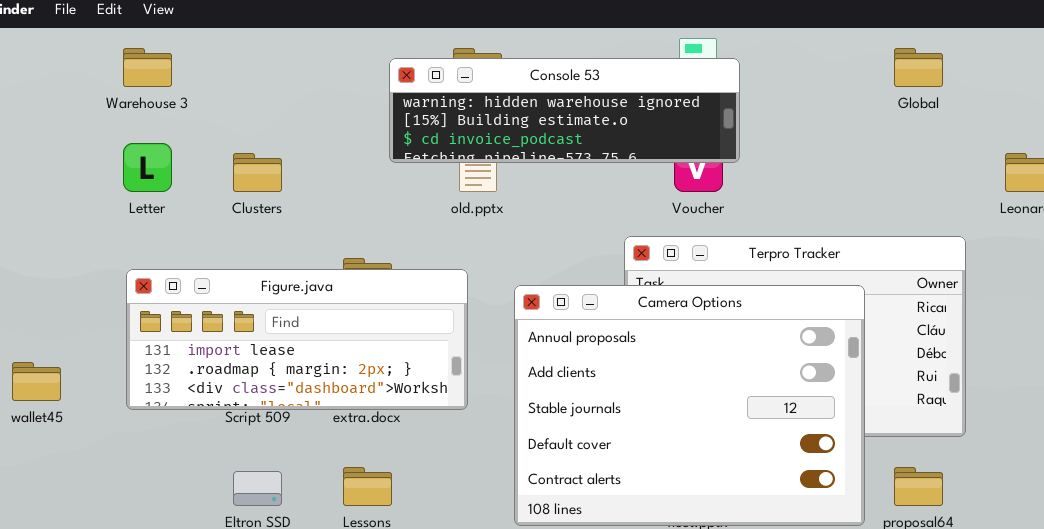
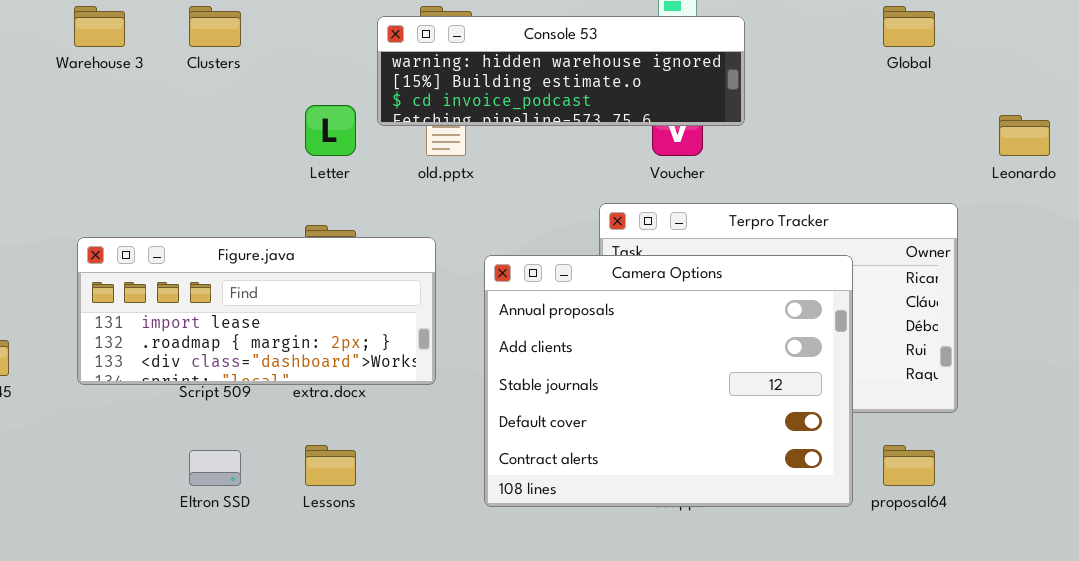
Console 53: [389,58,740,163] -> [377,16,745,126], moved
Letter: [123,143,172,192] -> [305,105,356,156], moved
Clusters: [233,153,282,192] -> [189,6,241,47], moved

